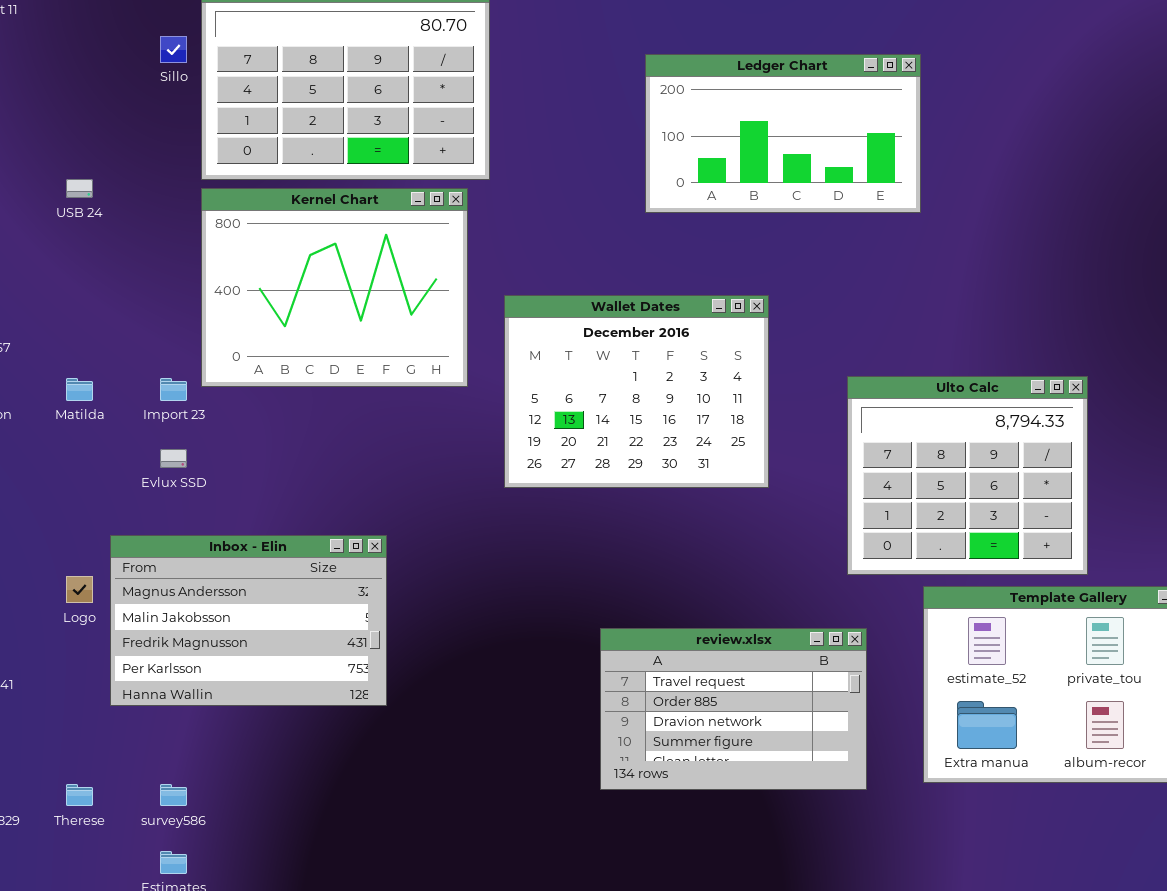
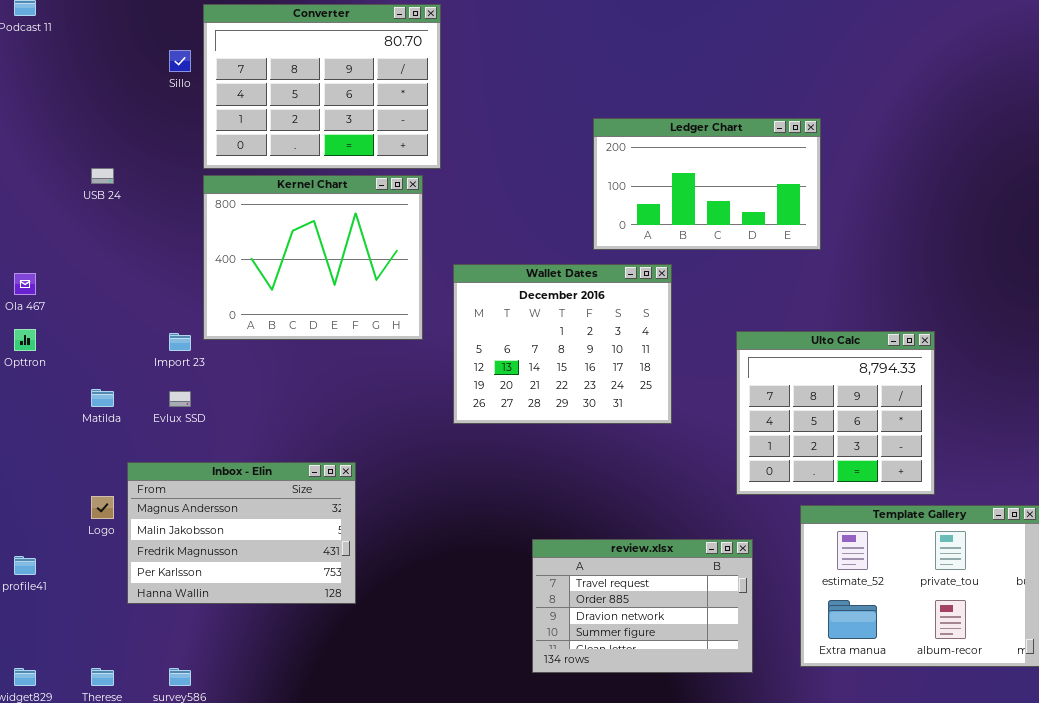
Ledger Chart: [645,54,921,213] -> [593,118,821,250], moved
Matilda: [66,378,93,401] -> [91,389,114,407], moved

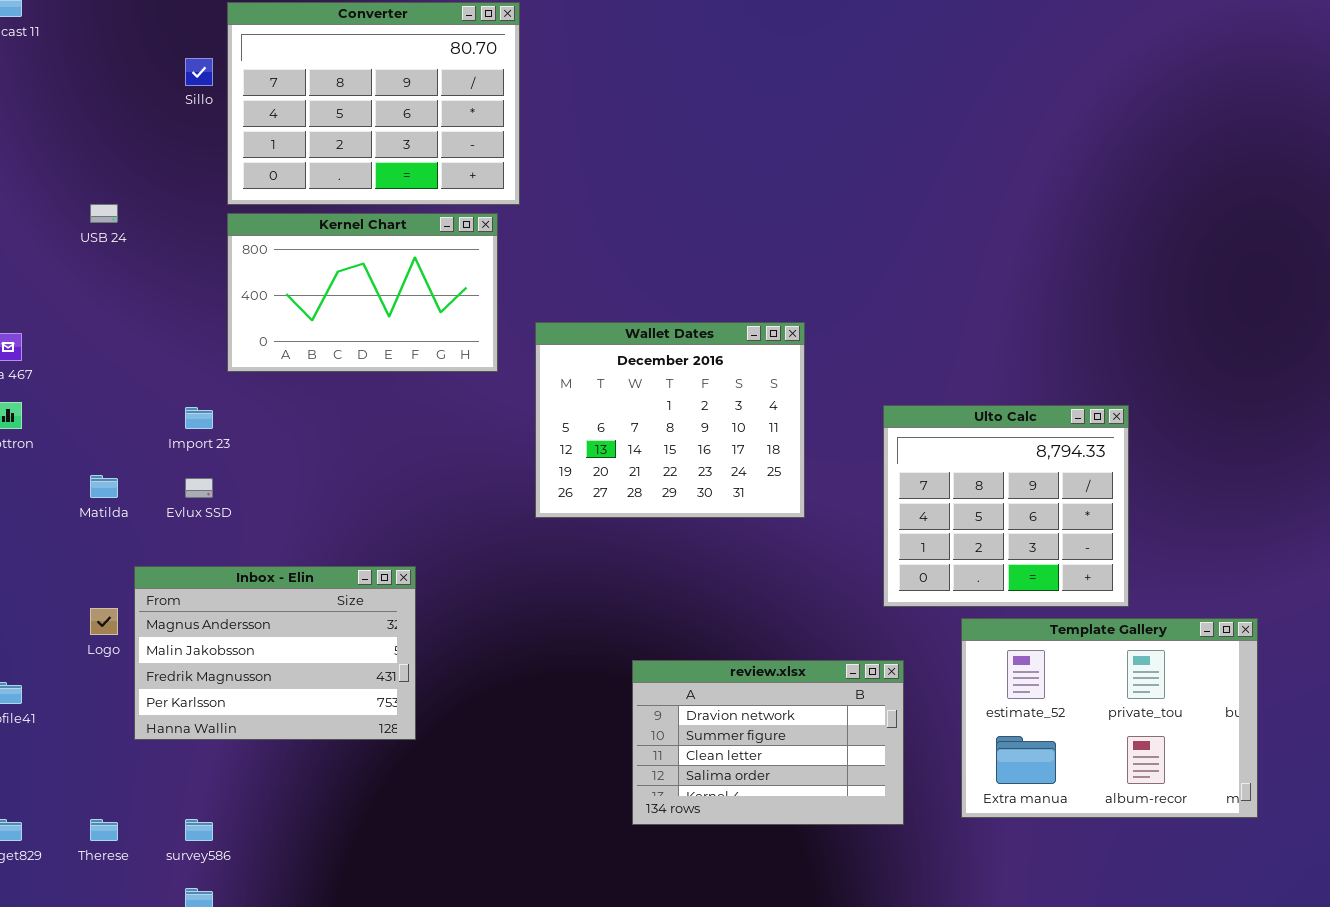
Ledger Chart: [593,118,821,250] -> none, closed
Kernel Chart: [203,175,423,340] -> [227,213,498,372], resized
review.xlsx: [532,539,753,673] -> [632,660,904,825], scrolled down 2 rows

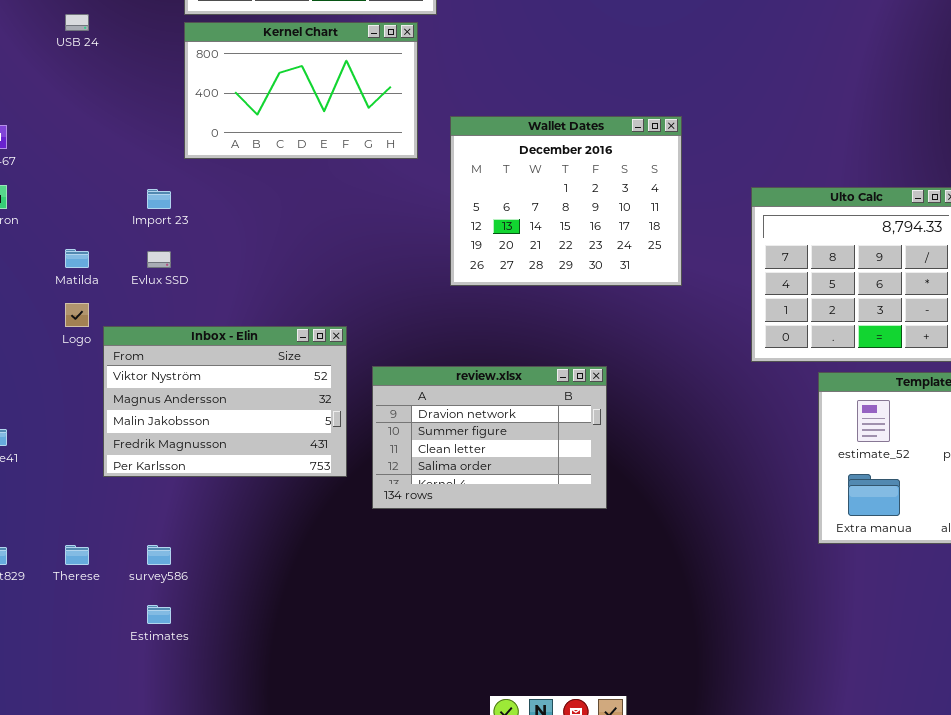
Inbox - Elin: [134,566,416,740] -> [103,326,347,477], scrolled up 1 row
Logo: [90,608,118,635] -> [65,303,89,327], moved
review.xlsx: [632,660,904,825] -> [372,366,607,509], moved

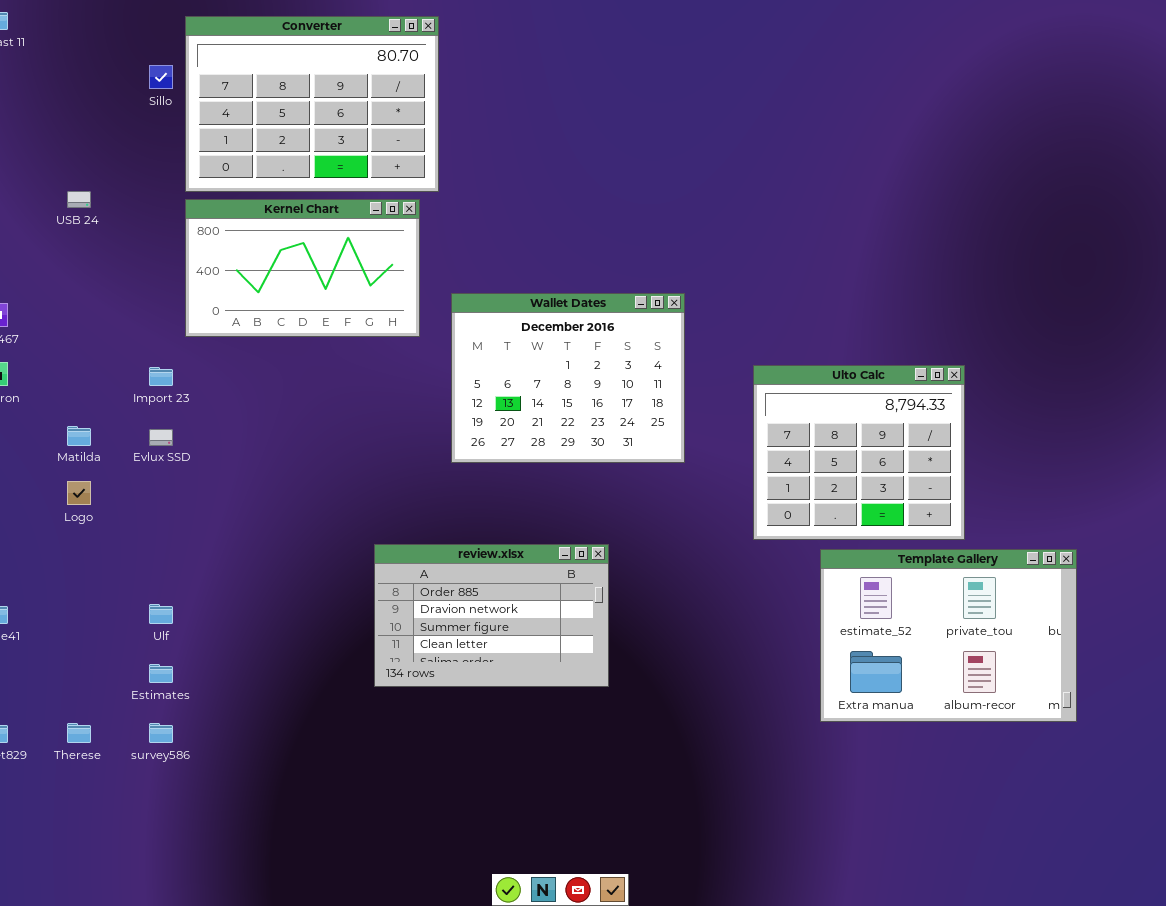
Inbox - Elin: [103,326,347,477] -> none, closed
review.xlsx: [372,366,607,509] -> [374,544,609,687], scrolled up 1 row
Estimates: [147,605,171,624] -> [149,664,173,683], moved

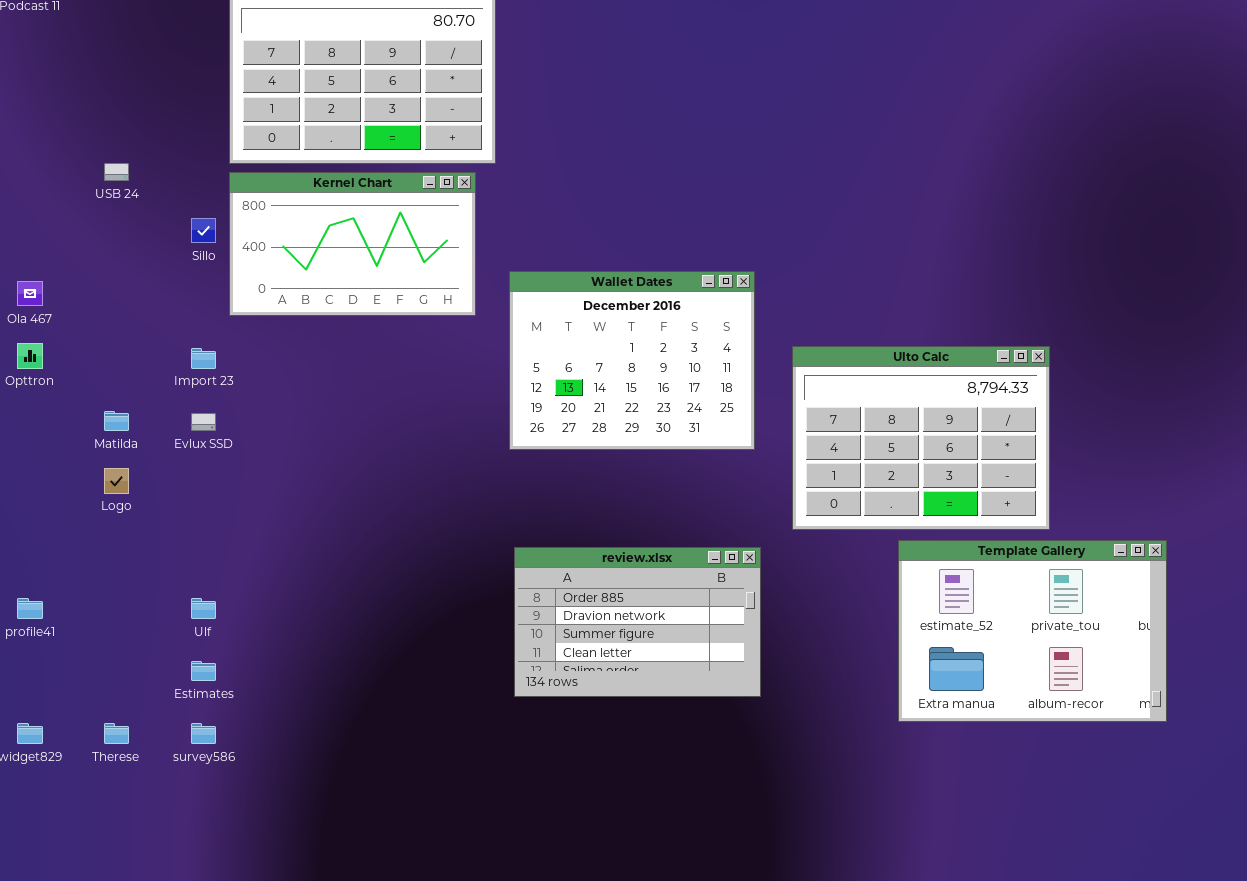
Sillo: [149,65,173,89] -> [191,218,216,243], moved
Ulto Calc: [753,365,965,540] -> [792,346,1050,530], resized
review.xlsx: [374,544,609,687] -> [514,547,761,697], moved

